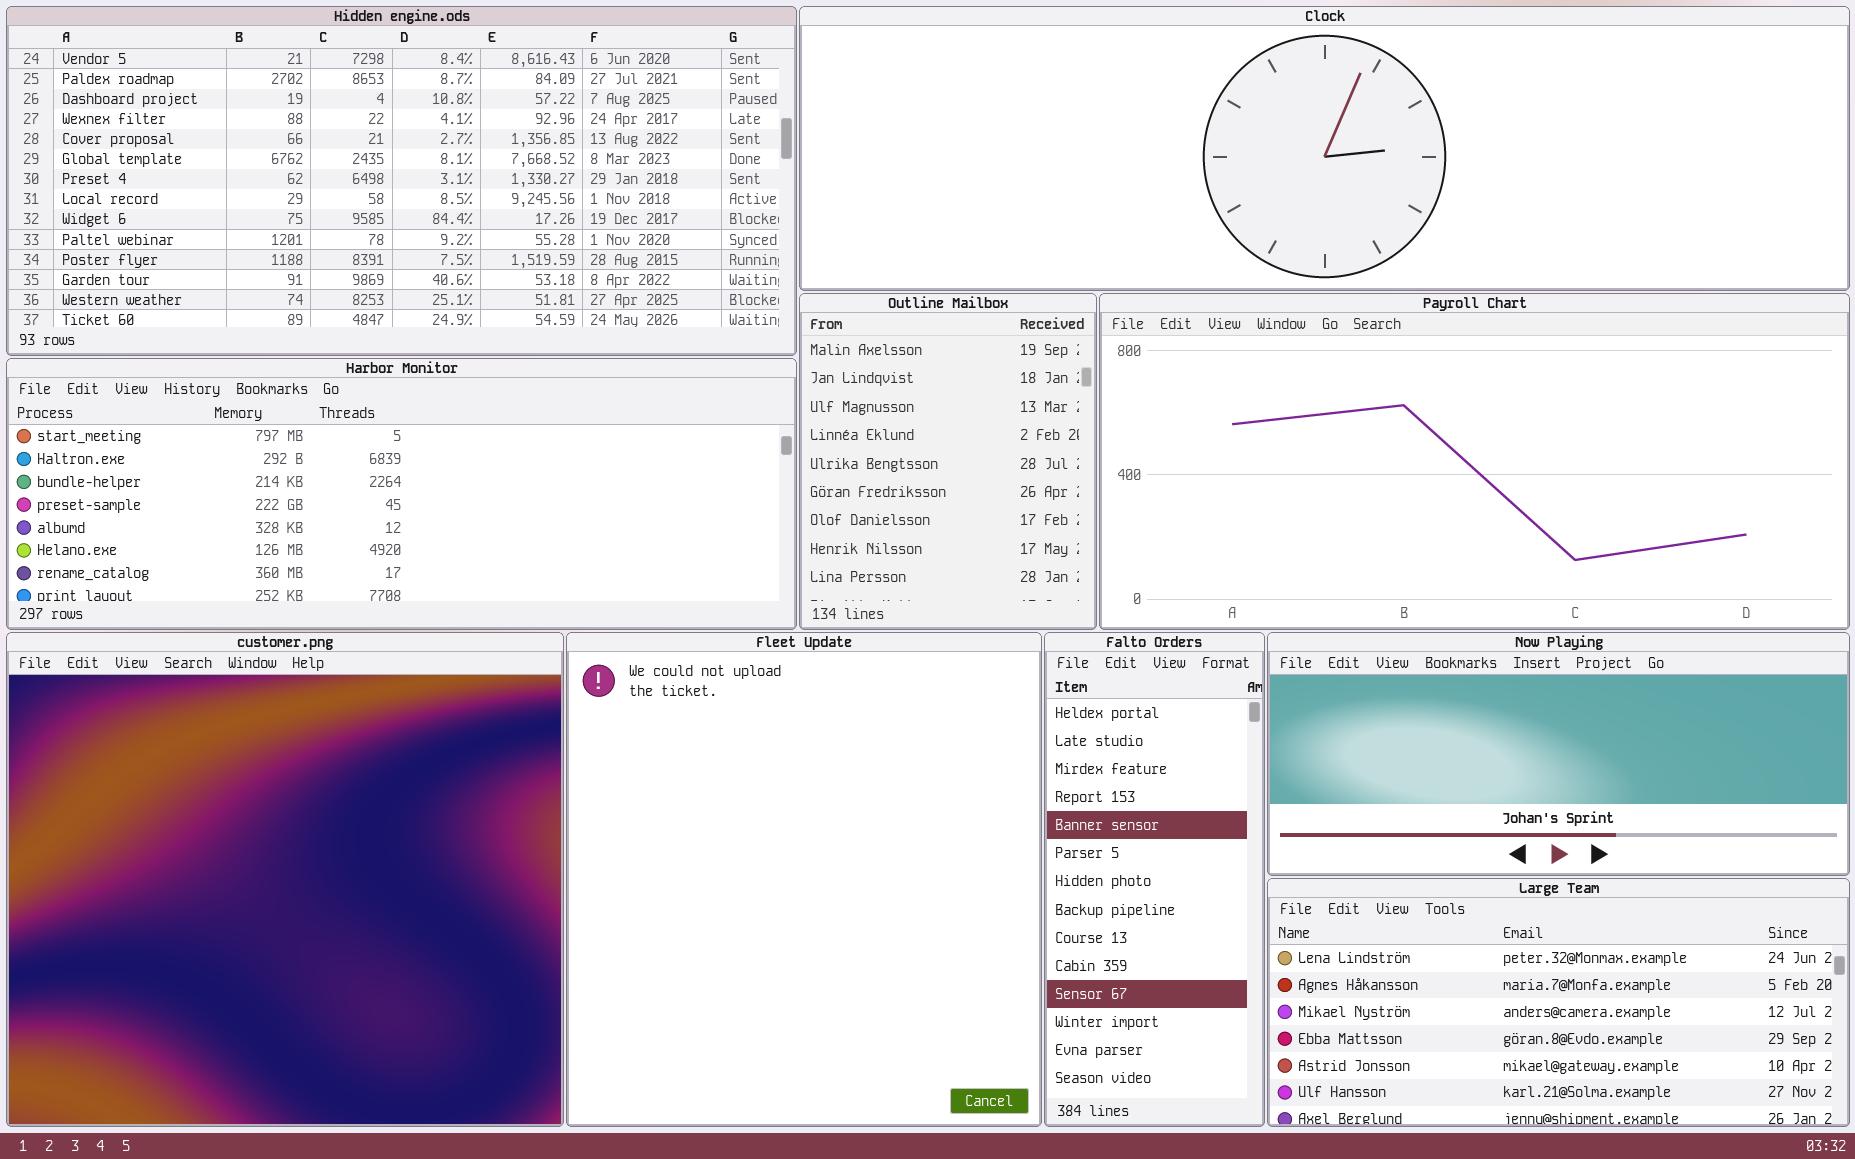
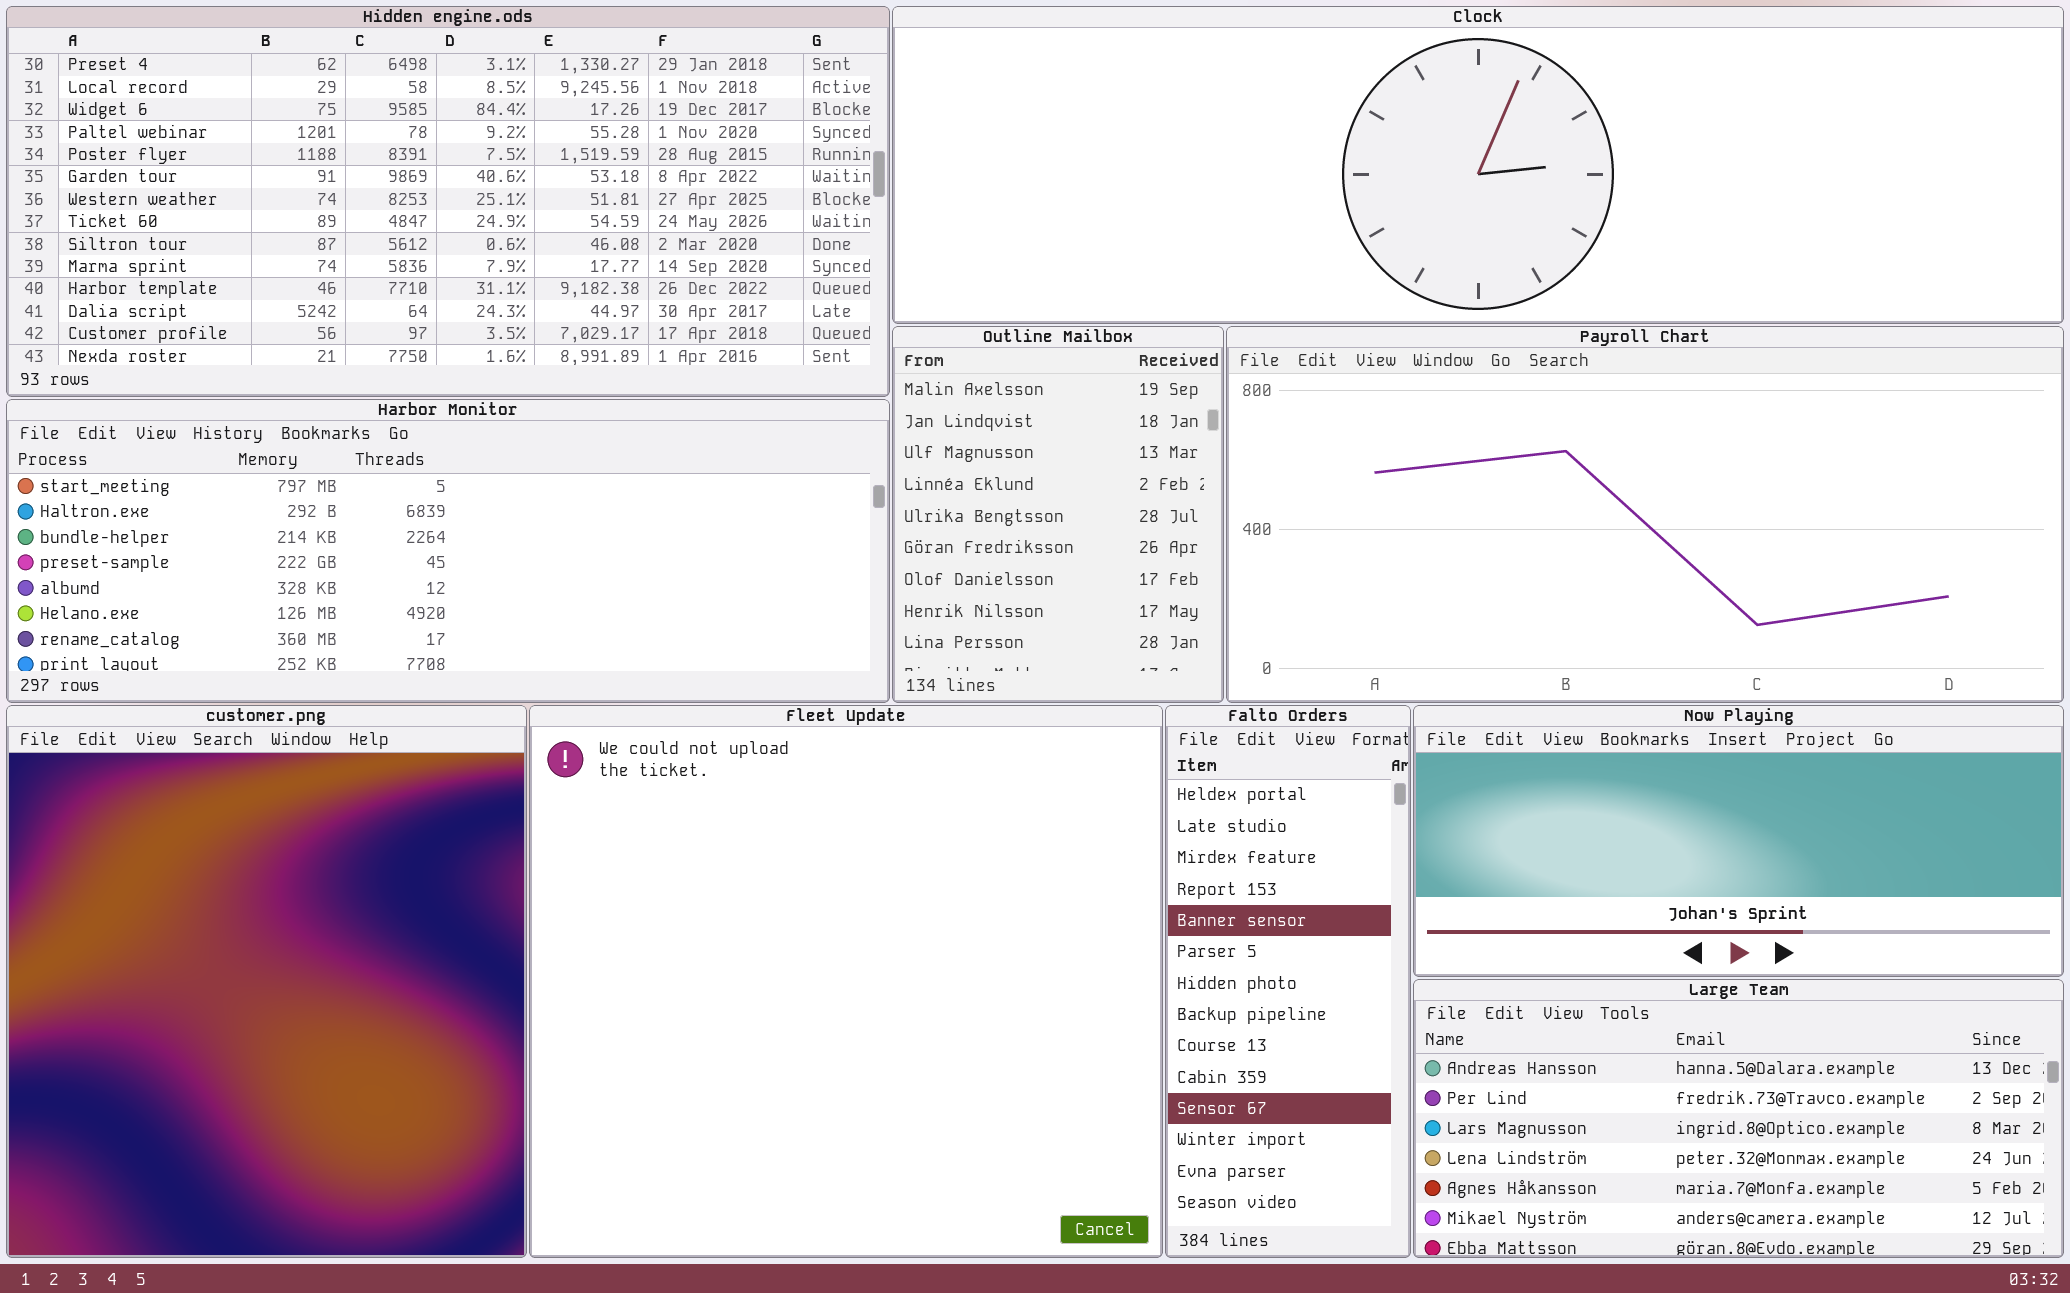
Hidden engine.ods: [6,6,797,356] -> [6,6,890,397], scrolled down 6 rows
customer.png: [6,632,564,1127] -> [6,705,527,1258], resized
Fleet Update: [566,632,1042,1127] -> [529,705,1163,1258], resized
Large Team: [1267,878,1850,1127] -> [1413,979,2064,1258], scrolled up 3 rows

